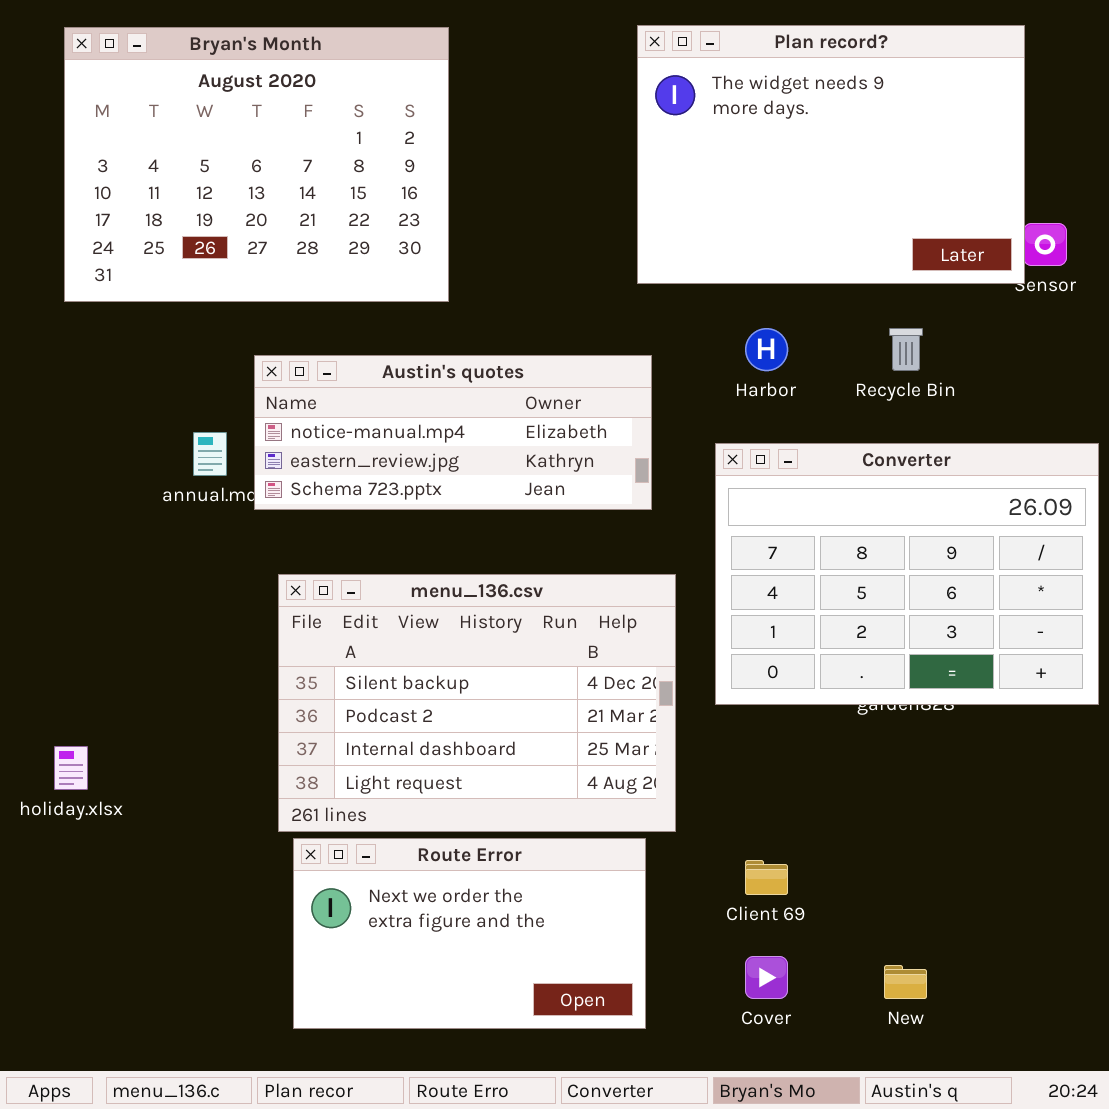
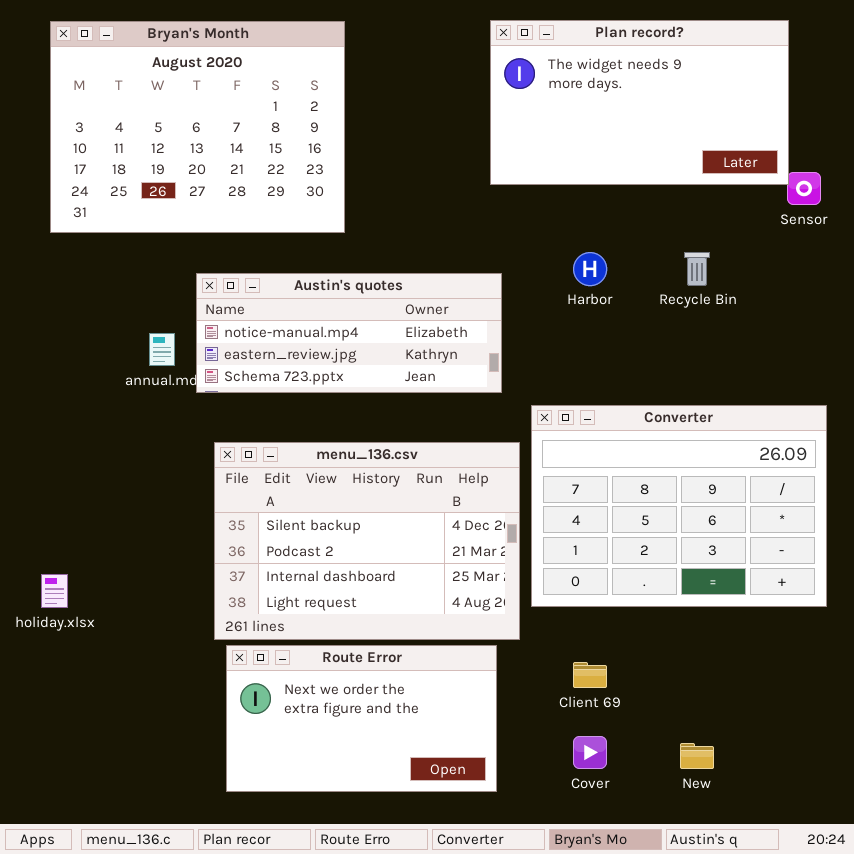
Plan record?: [637,25,1025,284] -> [490,20,789,185], resized
Converter: [715,443,1099,705] -> [531,405,827,607], moved

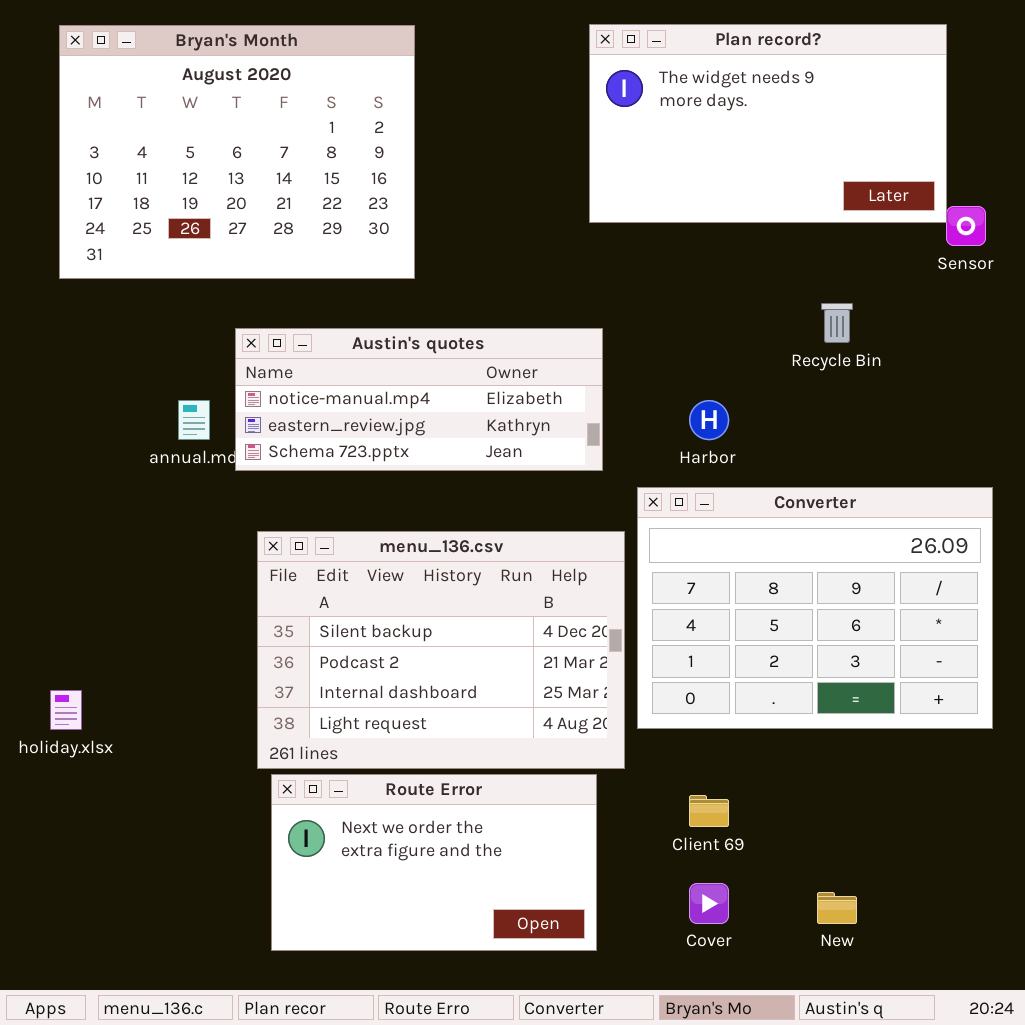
Harbor: [573,252,607,286] -> [689,400,729,440], moved

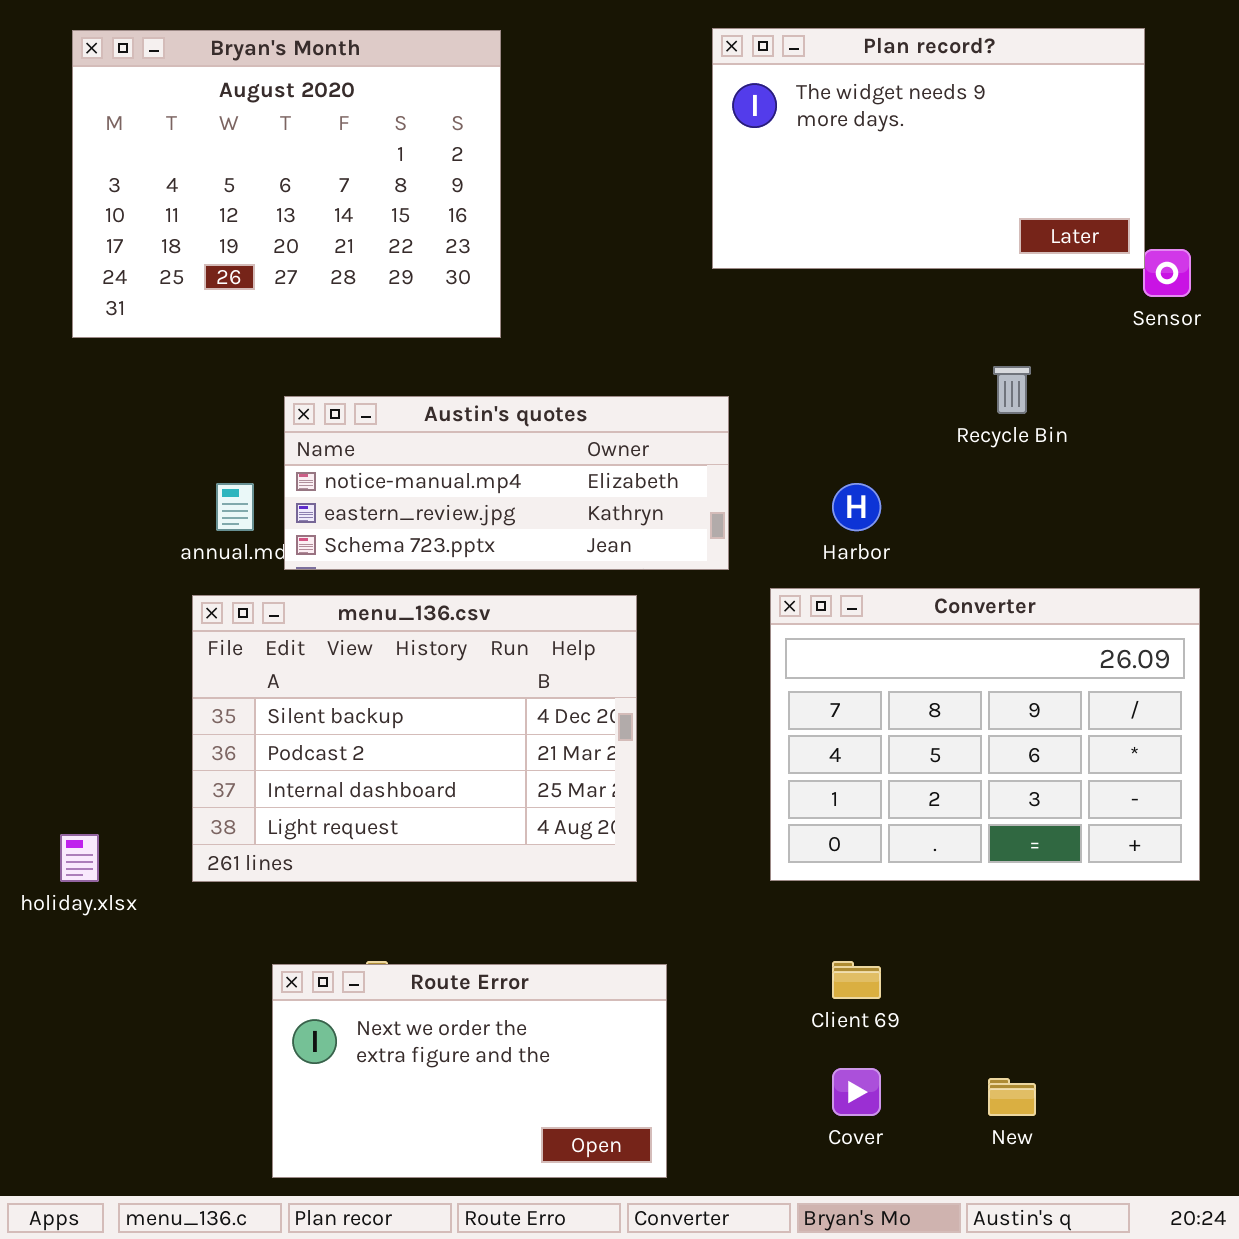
menu_136.csv: [257,531,625,769] -> [192,595,637,882], moved
Route Error: [271,774,597,951] -> [272,964,667,1178], moved

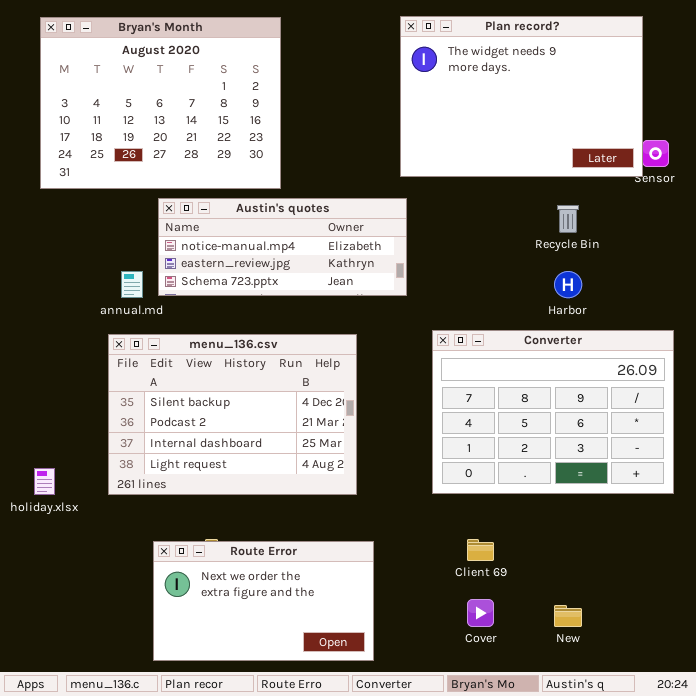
Plan record?: [712,28,1145,269] -> [400,16,643,177], resized
Austin's quotes: [284,396,729,570] -> [158,198,407,296], moved
Harbor: [832,483,881,531] -> [554,271,582,298], moved

